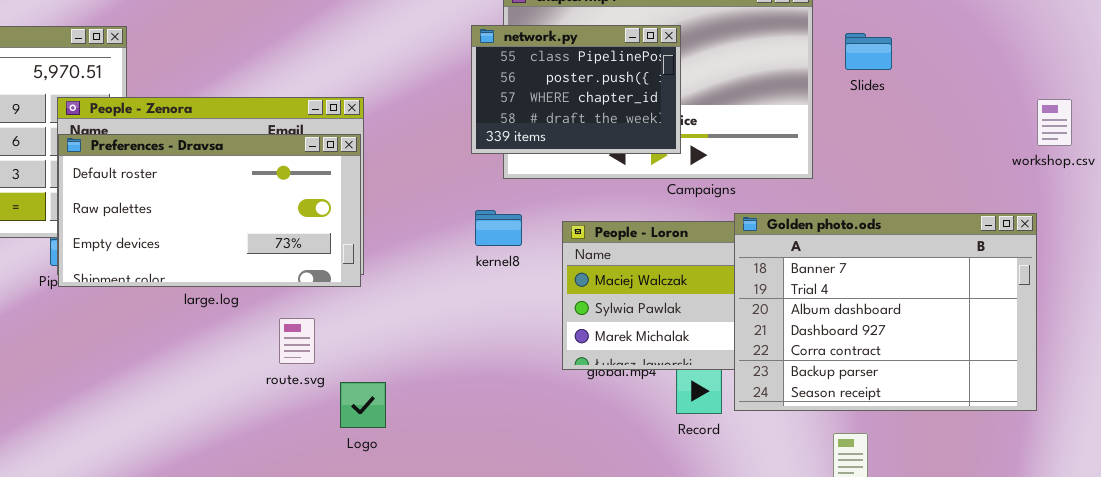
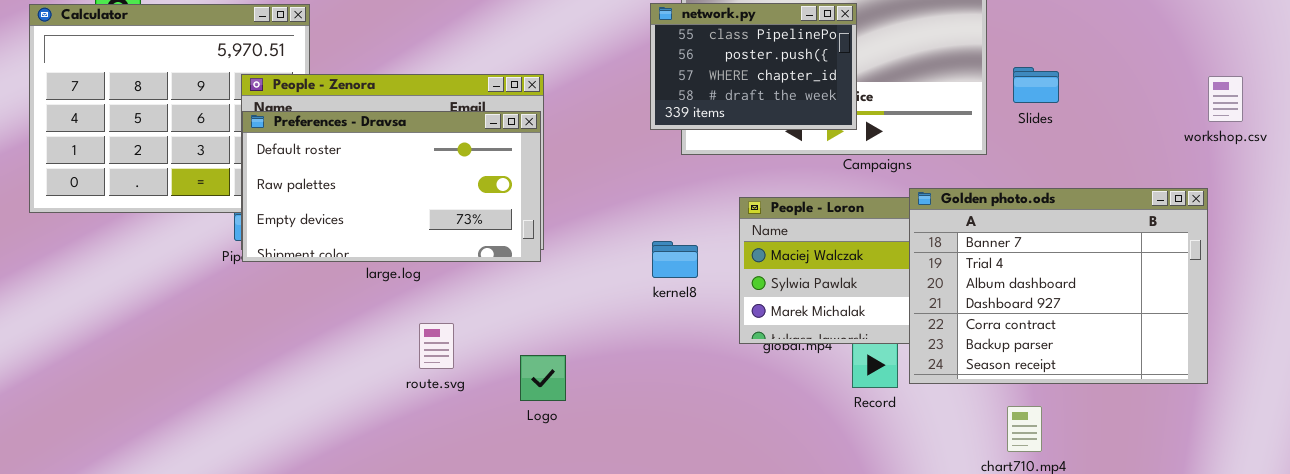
Slides: [845,33,892,70] -> [1013,67,1059,103], moved
kernel8: [475,210,522,246] -> [652,241,698,278], moved
route.svg: [279,318,315,364] -> [419,323,454,369], moved

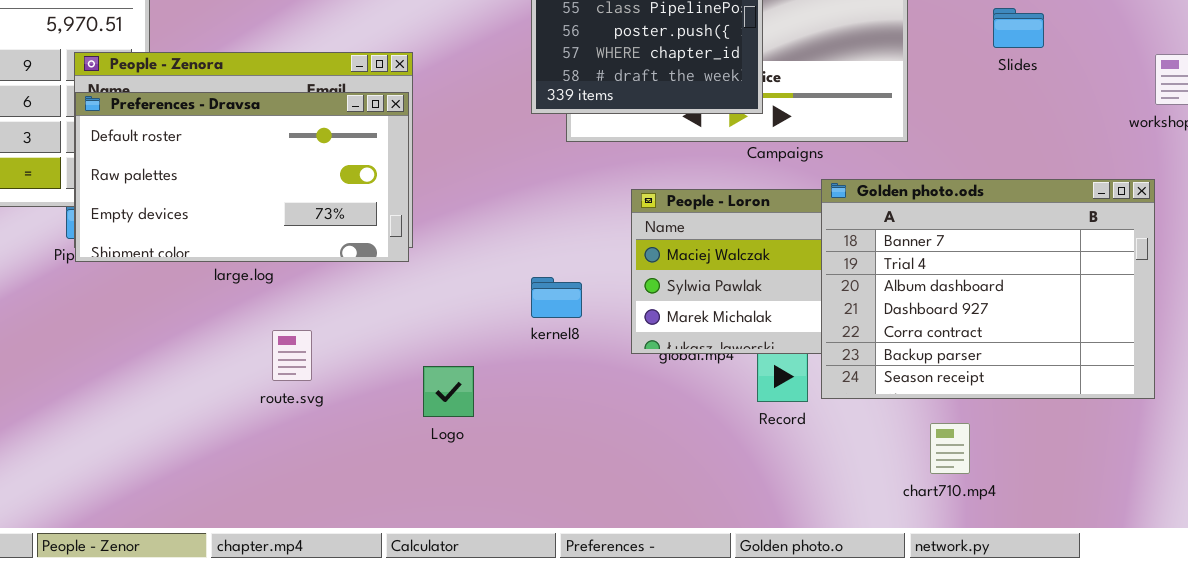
Slides: [1013,67,1059,103] -> [993,8,1044,48], moved
kernel8: [652,241,698,278] -> [531,277,582,318], moved
Logo: [520,355,566,401] -> [423,366,474,417], moved

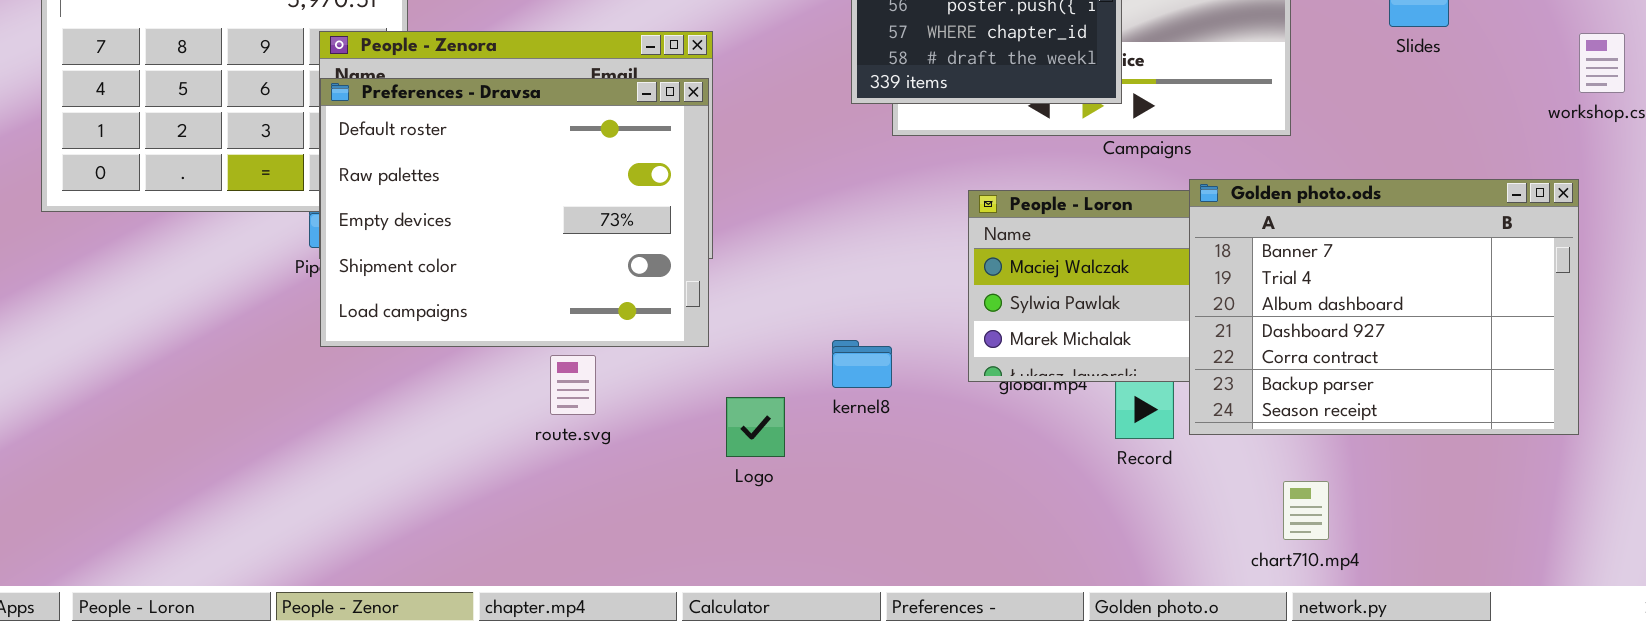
Preferences - Dravsa: [75,92,409,262] -> [320,78,709,347], resized
kernel8: [531,277,582,318] -> [832,340,892,388], moved
chart710.mp4: [930,423,970,474] -> [1283,481,1329,540], moved

